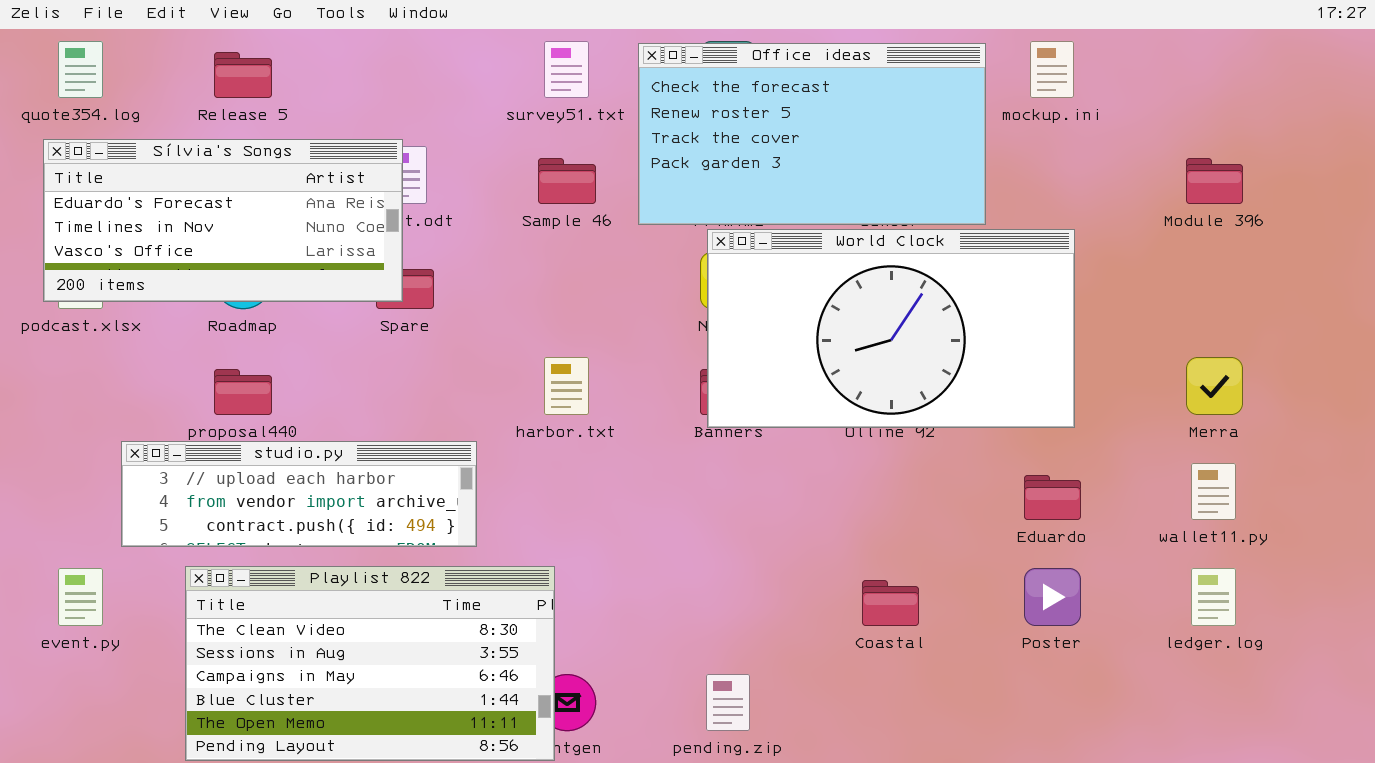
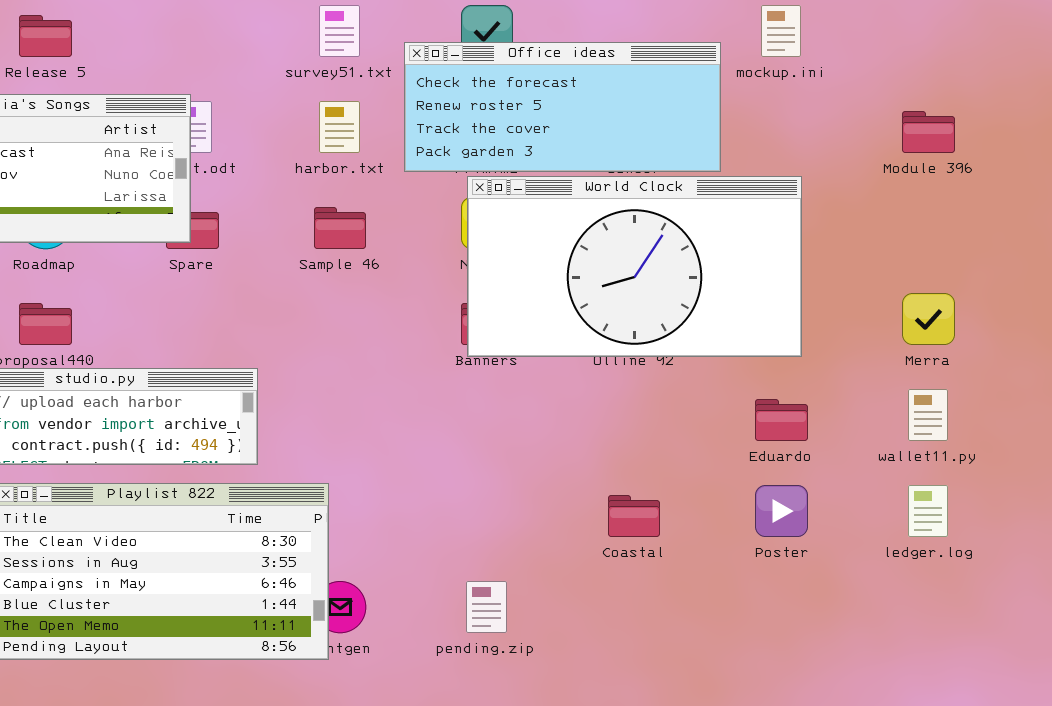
Office ideas: [638,43,986,225] -> [404,42,721,172], resized
Sample 46: [538,158,596,204] -> [314,207,366,249], moved
harbor.txt: [544,357,589,415] -> [319,101,360,153], moved

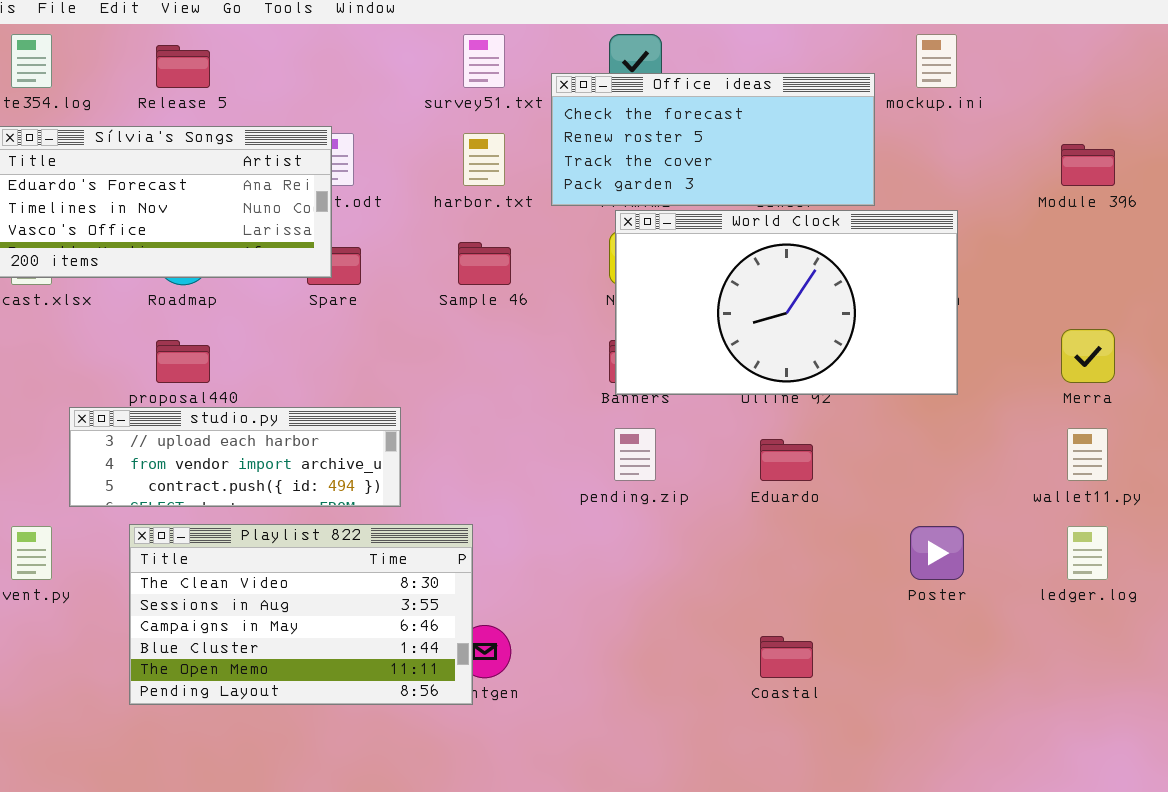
Eduardo: [755,399,808,441] -> [760,439,813,481], moved
Coastal: [608,495,660,537] -> [760,636,813,678], moved
pending.zip: [466,581,507,633] -> [614,428,656,481], moved

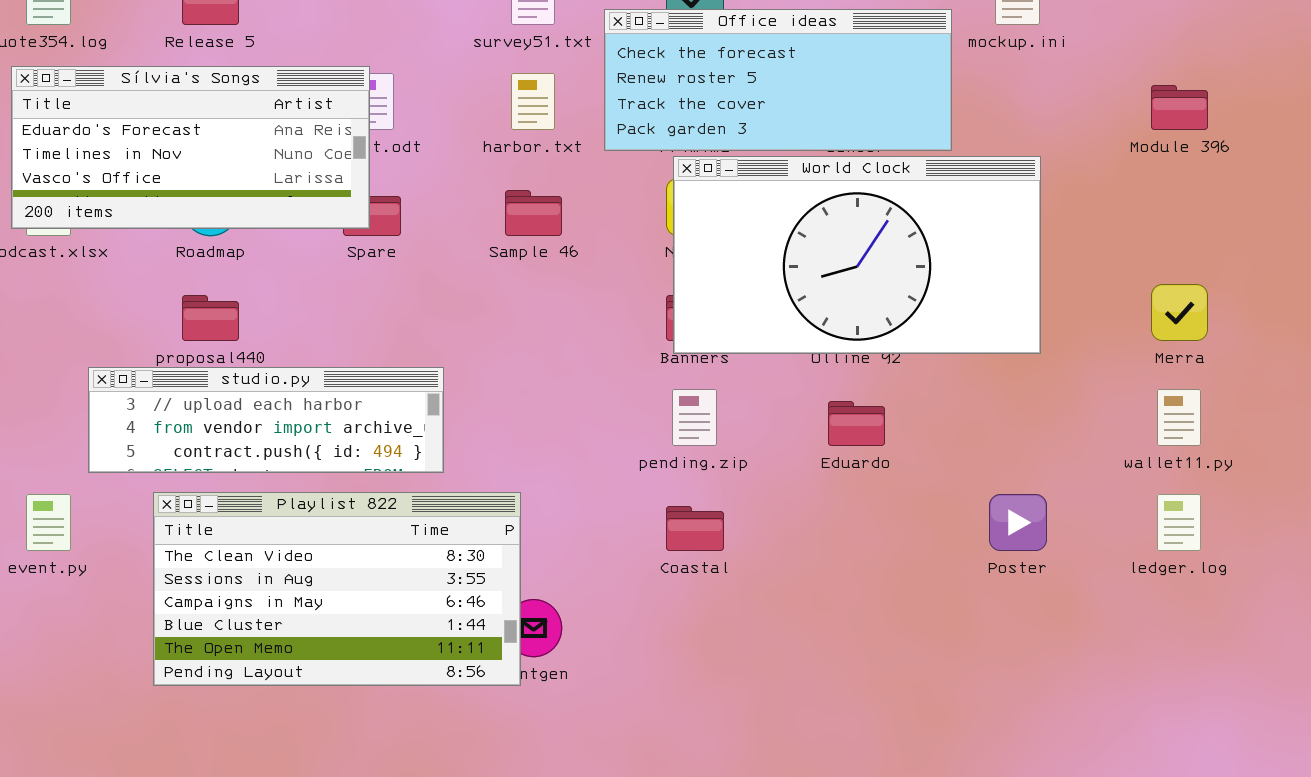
Coastal: [760,636,813,678] -> [666,506,724,551], moved

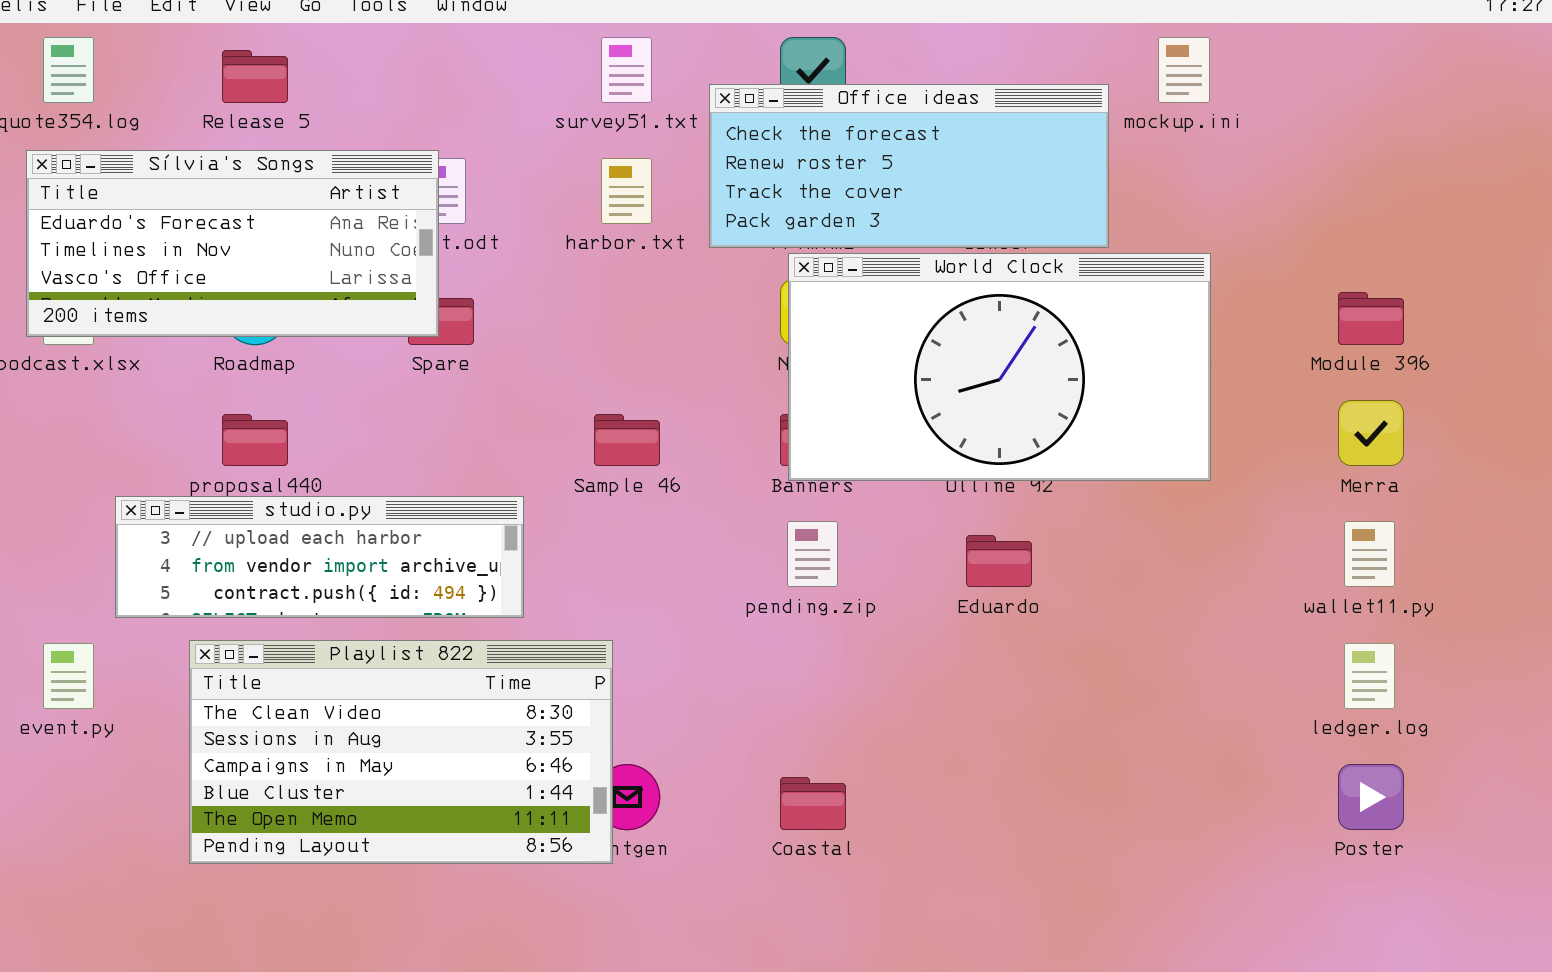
Module 396: [1151,85,1208,130] -> [1338,292,1404,345], moved
Sample 46: [505,190,562,236] -> [594,414,660,466], moved
Poster: [989,494,1047,551] -> [1338,764,1404,830], moved
Coastal: [666,506,724,551] -> [780,777,846,830], moved

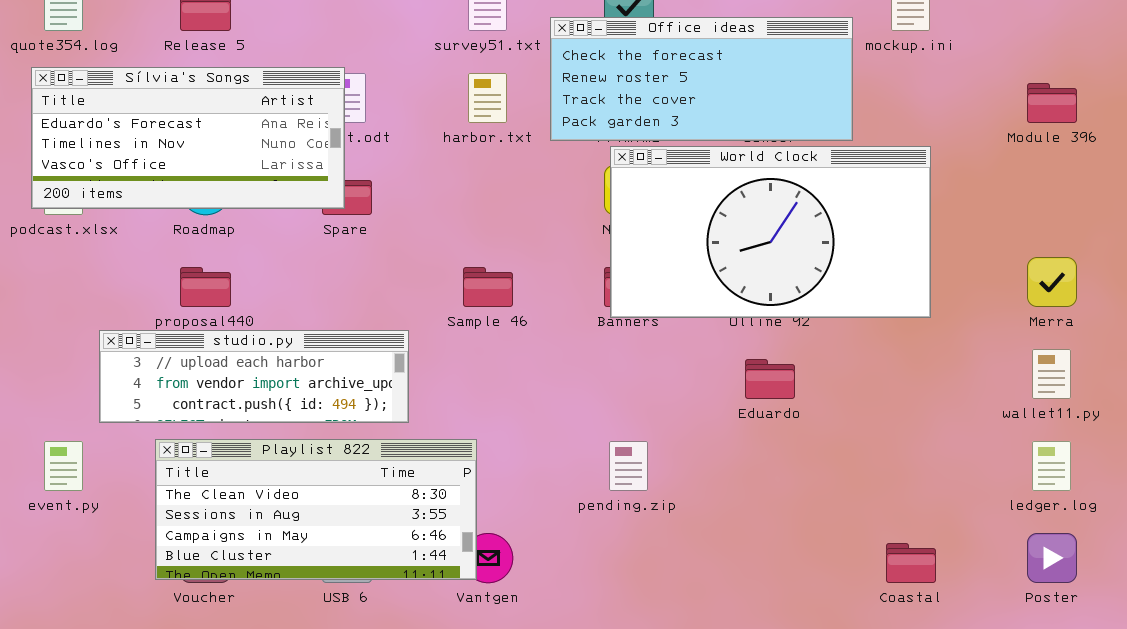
Module 396: [1338,292,1404,345] -> [1027,83,1077,123], moved
pending.zip: [787,521,838,587] -> [609,441,648,491], moved
Playlist 822: [189,640,613,864] -> [155,439,477,580], resized
Coastal: [780,777,846,830] -> [886,543,936,583], moved

